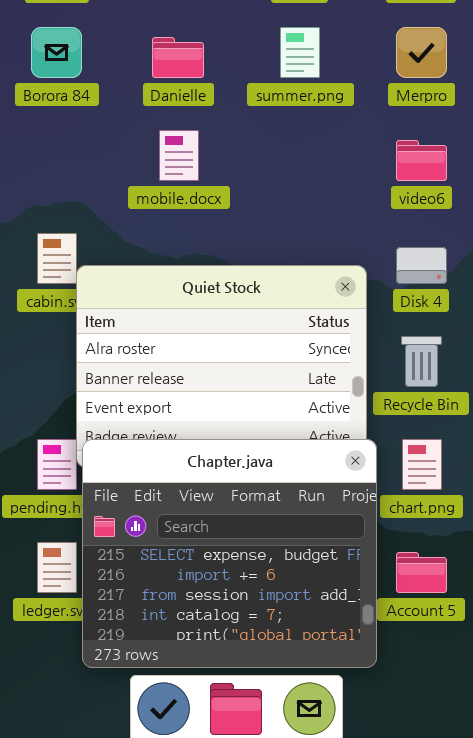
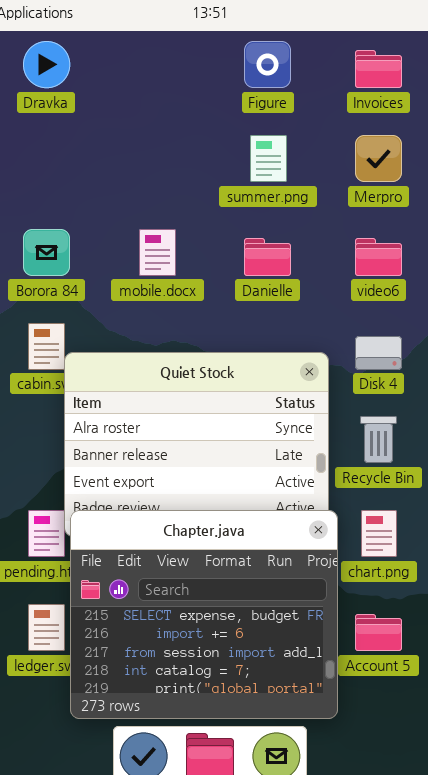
Borora 84: [31,27,82,78] -> [23,229,70,276], moved
Danielle: [152,37,204,78] -> [244,238,291,276], moved

